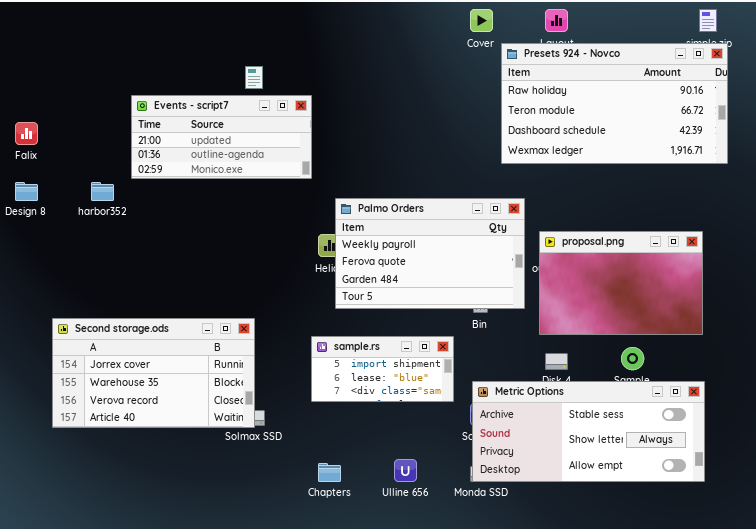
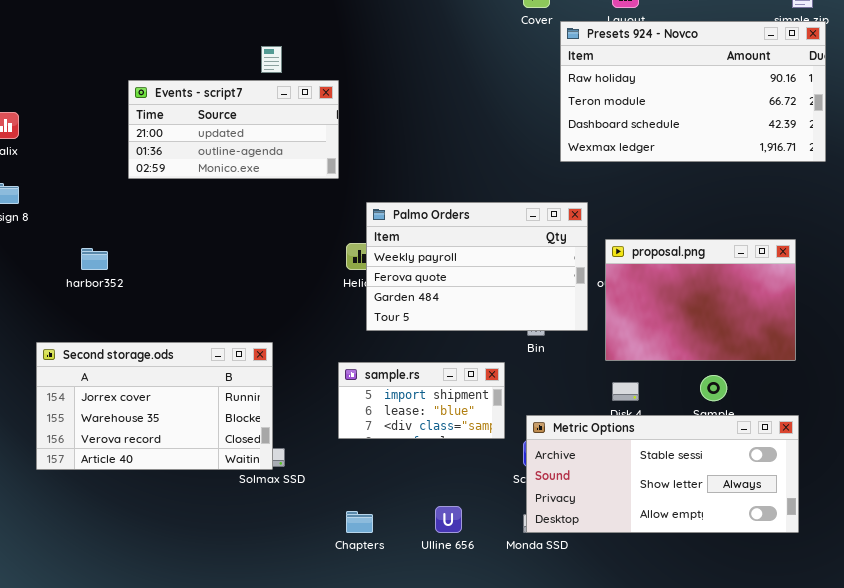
harbor352: [91,182,114,201] -> [81,248,108,270], moved

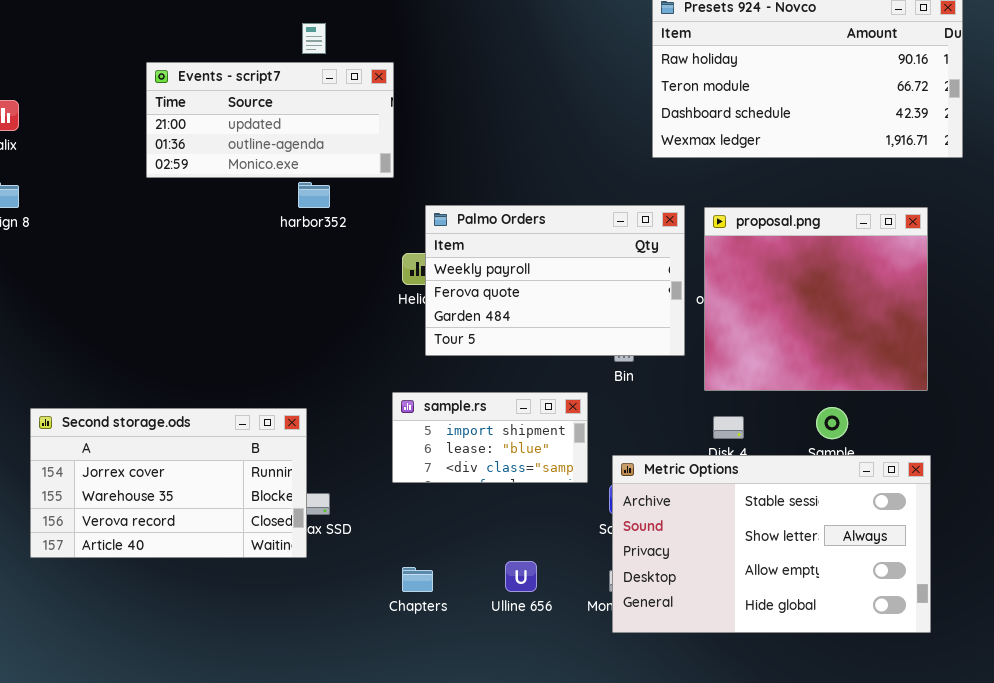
proposal.png: [605,239,796,361] -> [704,207,928,391], resized
harbor352: [81,248,108,270] -> [298,182,330,208], moved
Second storage.ods: [36,342,273,470] -> [30,408,307,558], moved
Metric Options: [526,415,799,533] -> [612,455,931,633], resized

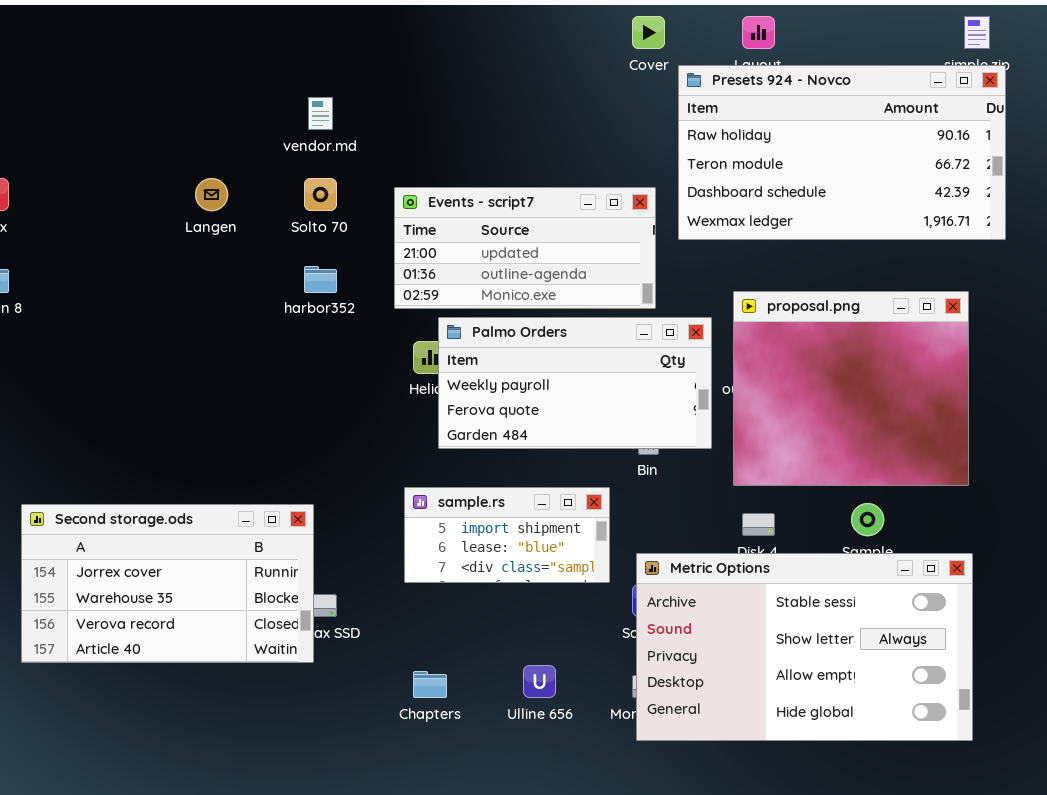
Events - script7: [146,62,394,178] -> [394,187,656,309], moved
Palmo Orders: [425,205,685,356] -> [438,317,712,449], resized

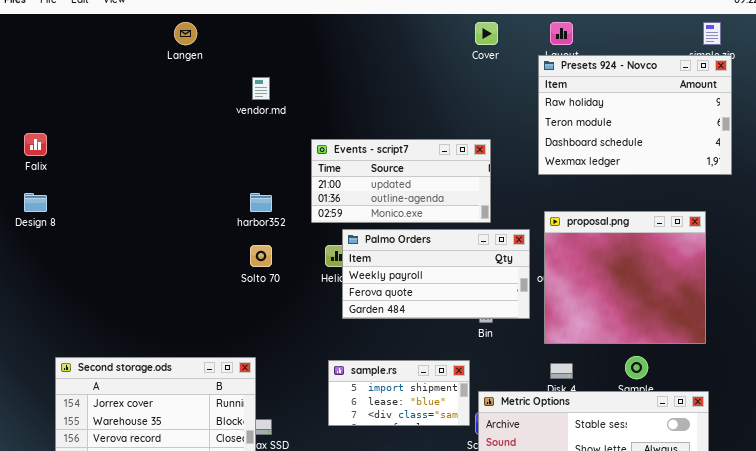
Presets 924 - Novco: [678,65,1006,240] -> [538,55,732,175], resized
Langen: [195,178,228,211] -> [174,22,197,45], moved
Solto 70: [304,178,337,211] -> [250,245,272,267], moved
sample.rs: [404,487,610,583] -> [328,360,470,426], moved

